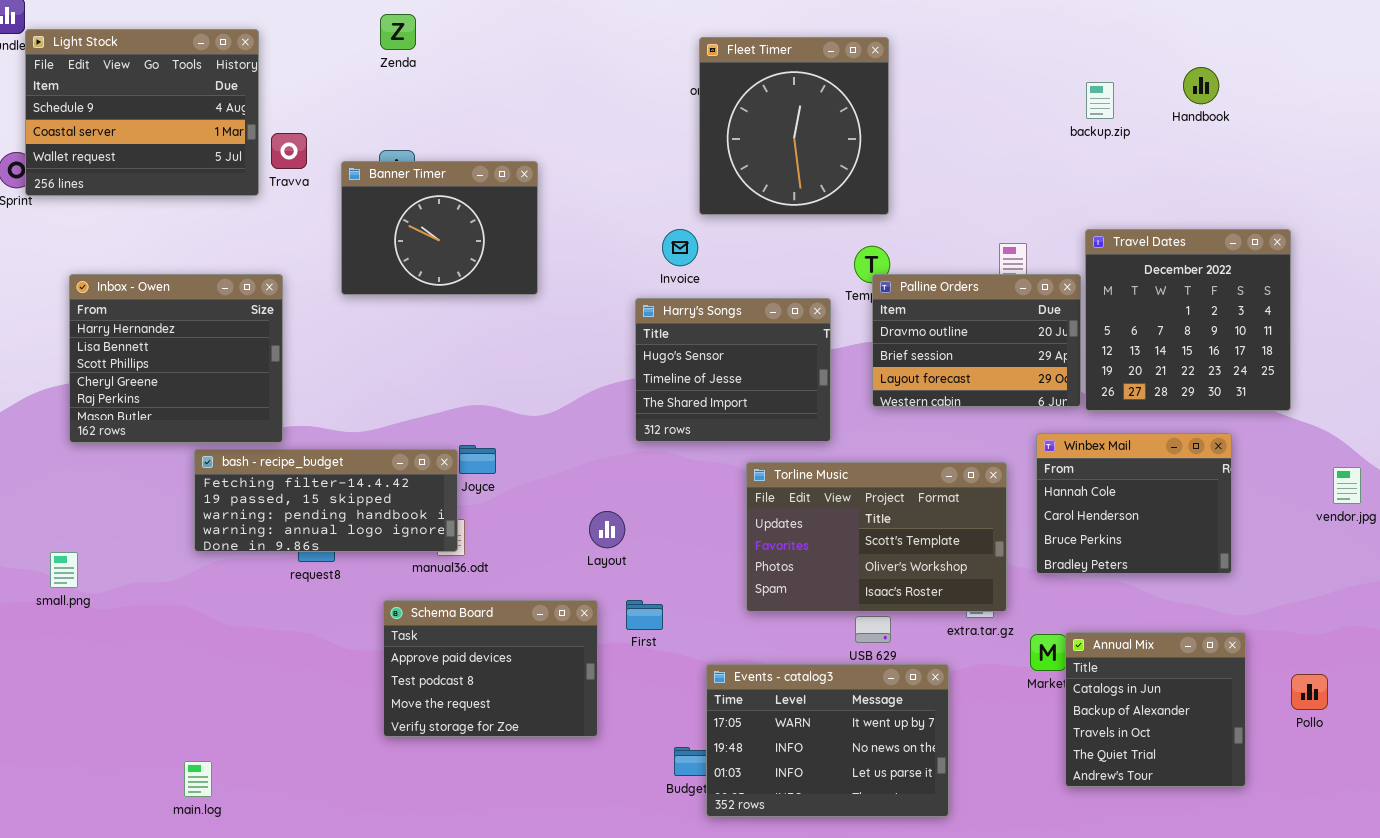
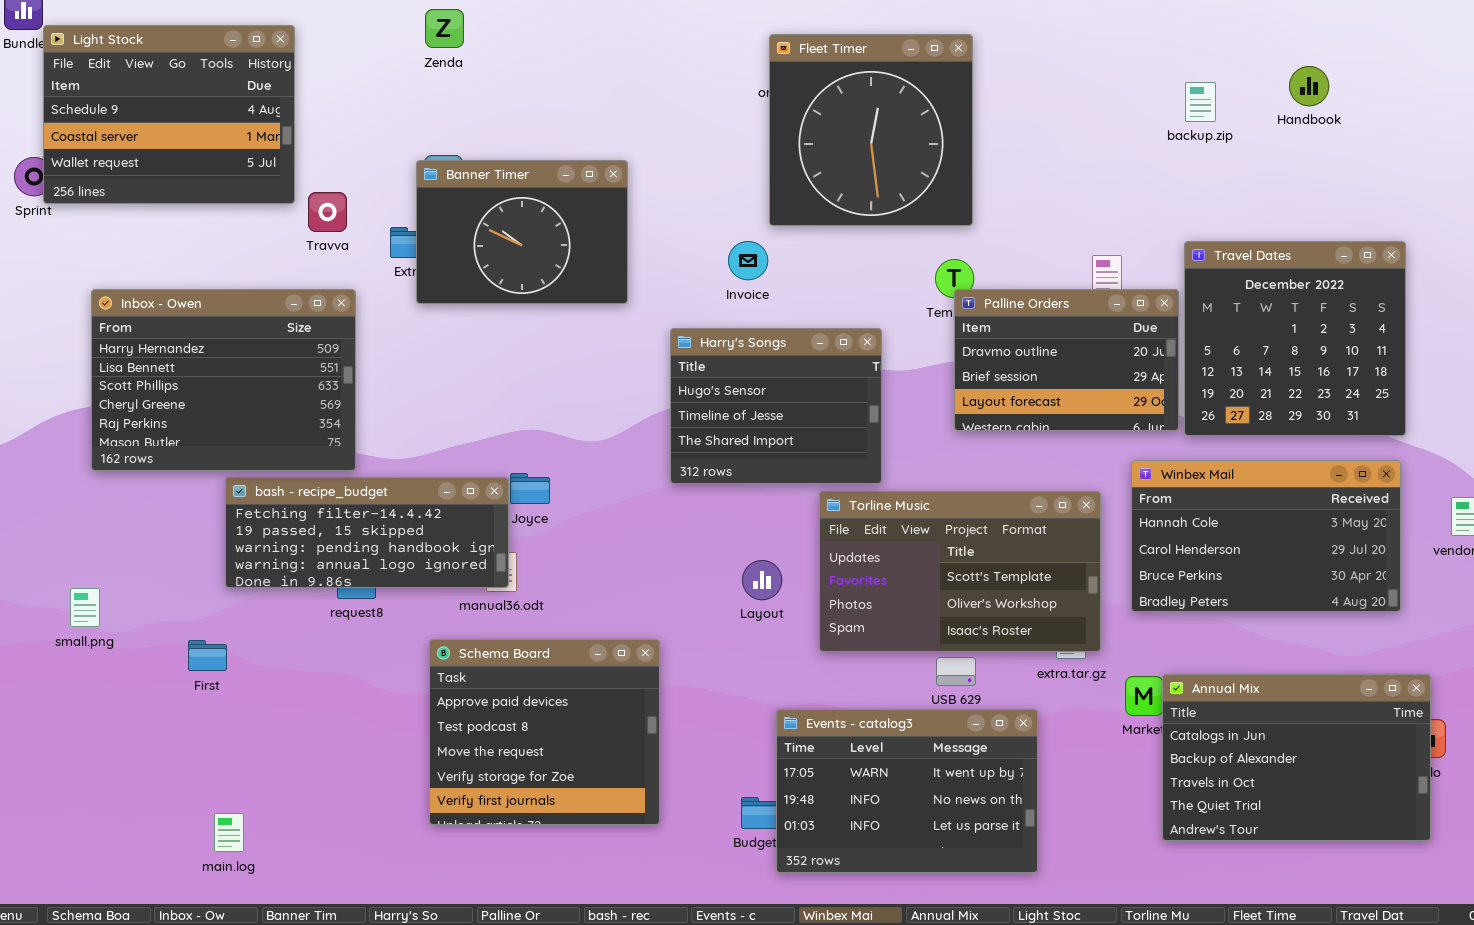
Travva: [271,133,307,169] -> [308,192,347,232], moved
Banner Timer: [341,161,538,295] -> [416,160,628,304], moved
Inbox - Owen: [69,274,283,443] -> [91,289,356,471], resized
Harry's Songs: [635,298,831,442] -> [670,328,882,484], moved
Winbex Mail: [1036,433,1232,574] -> [1131,460,1401,612], resized
Layout: [589,511,625,548] -> [742,560,782,600], moved
Schema Board: [383,600,598,737] -> [429,639,660,825], resized
First: [626,600,663,630] -> [188,640,227,671], moved
Annual Mix: [1065,632,1246,787] -> [1162,674,1431,841], resized

